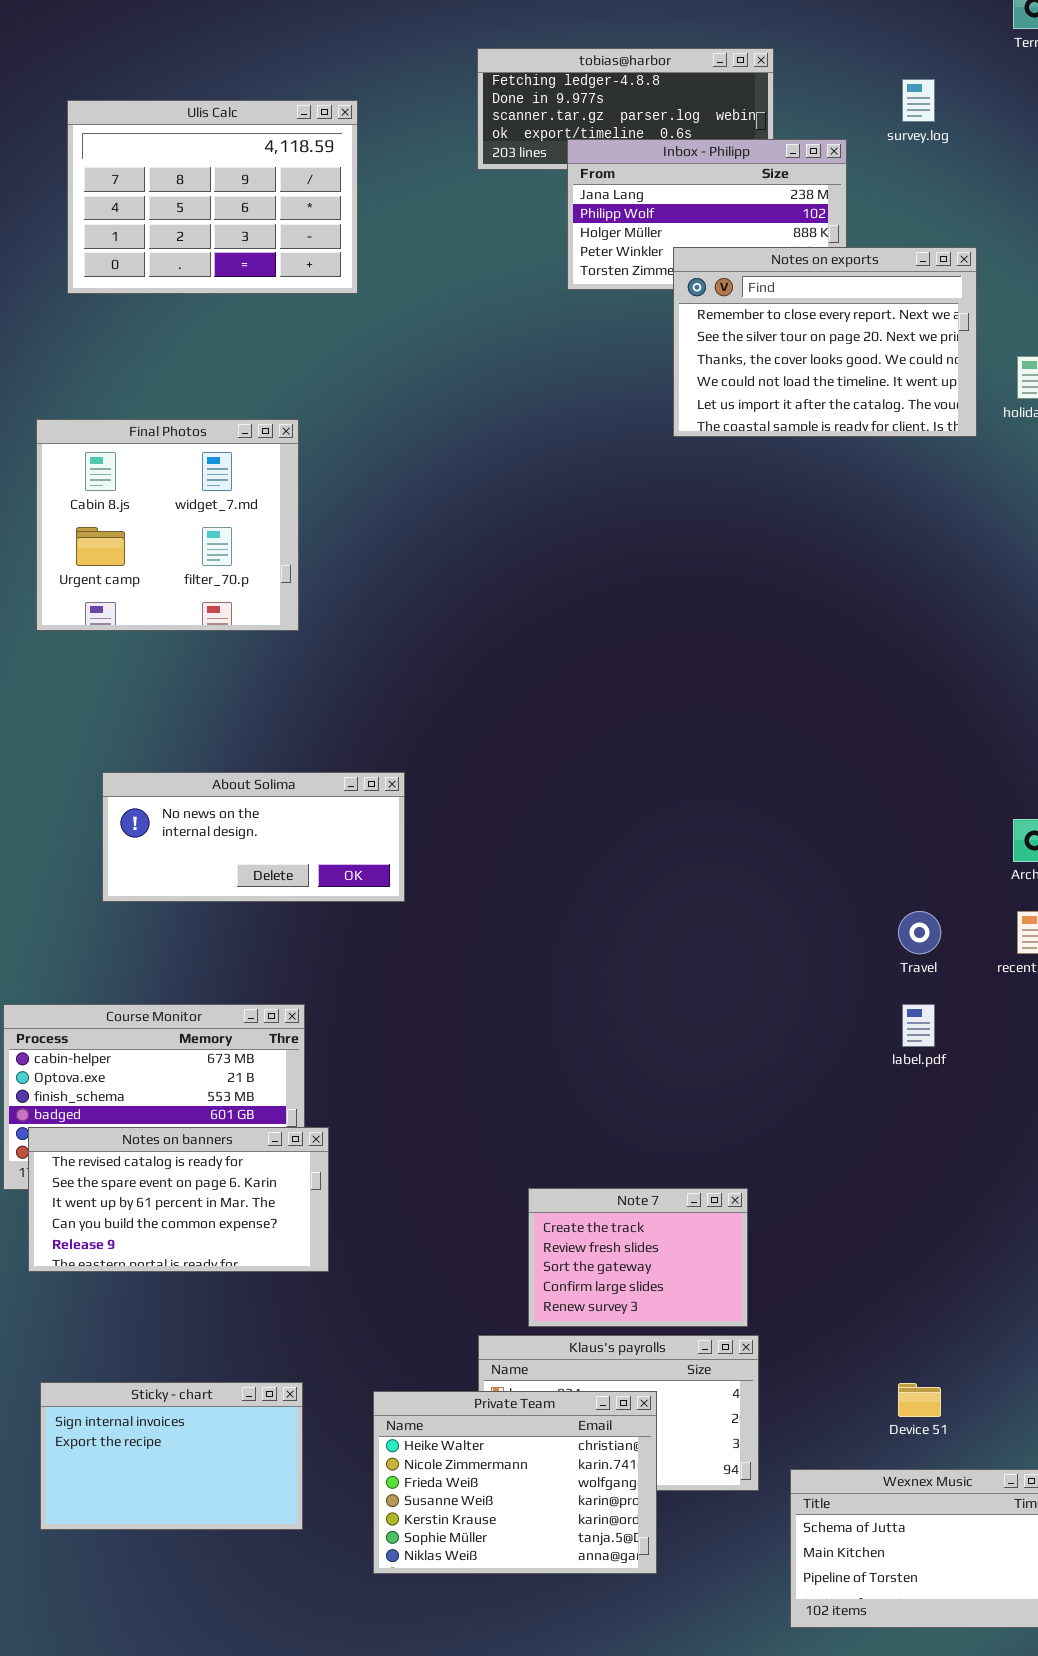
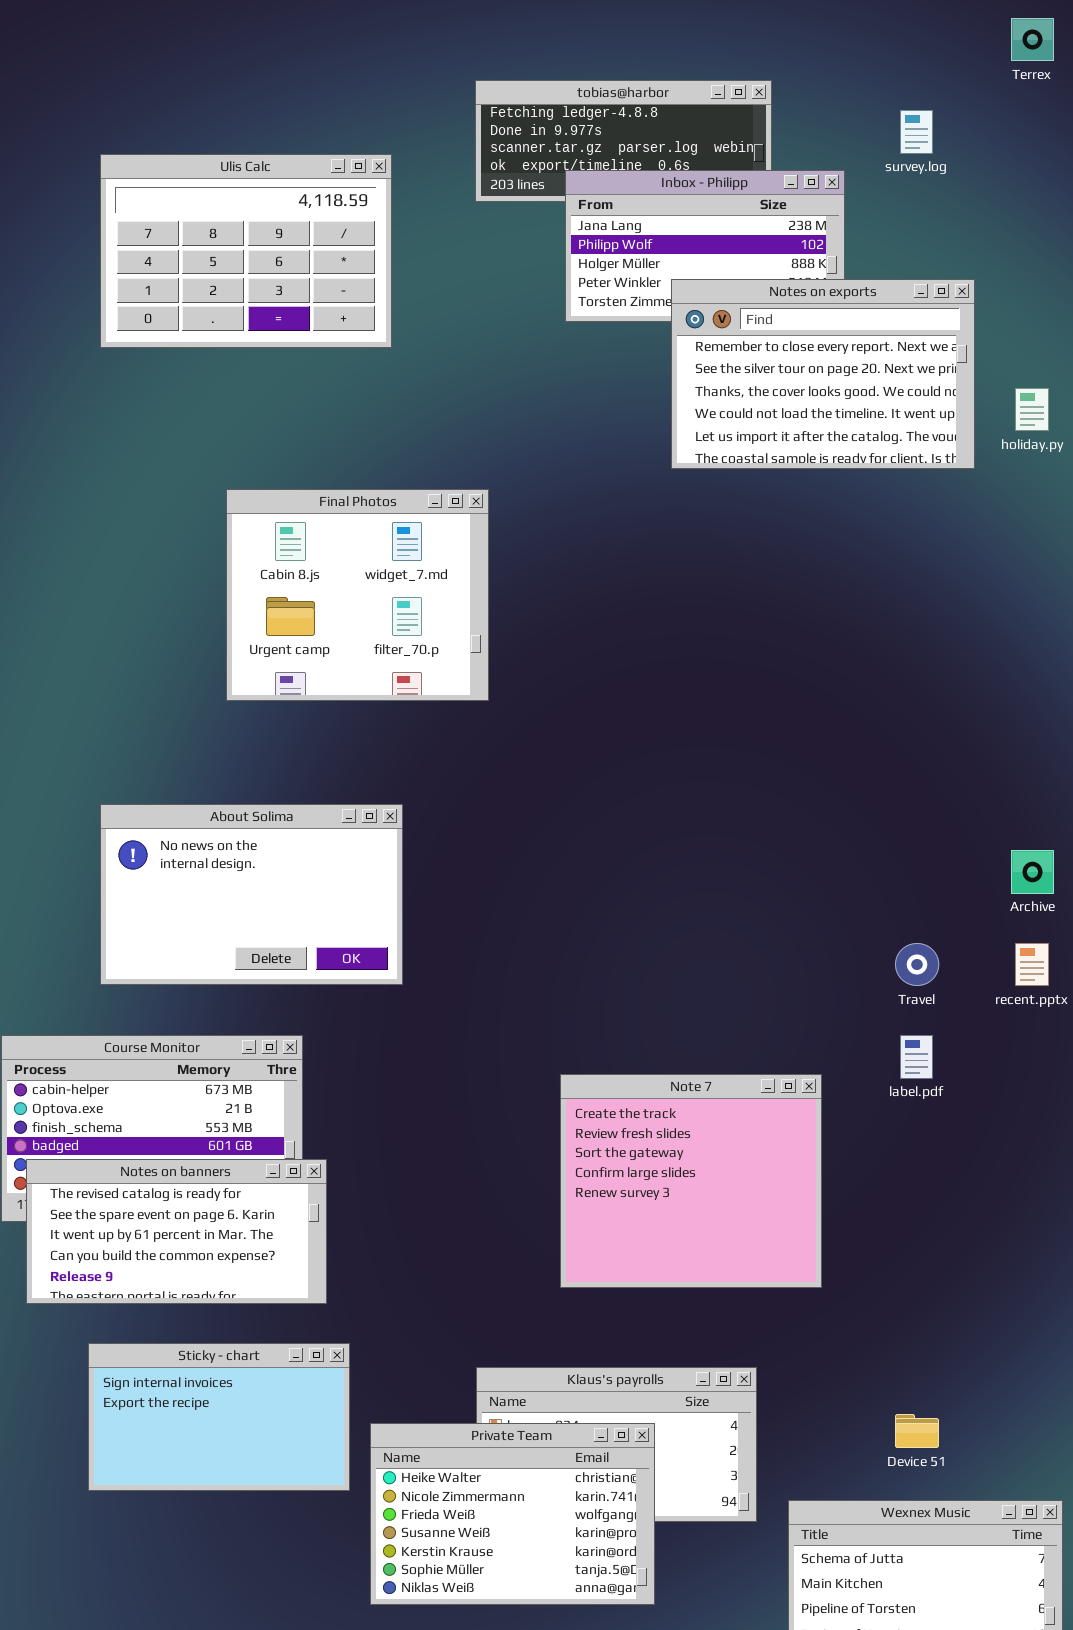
Ulis Calc: [67,100,358,294] -> [100,154,392,348], moved
Final Photos: [36,419,299,631] -> [226,489,489,701], moved
About Solima: [102,772,405,902] -> [100,804,403,985], resized
Note 7: [528,1188,748,1327] -> [560,1074,822,1288], moved, resized
Sticky - chart: [40,1382,303,1530] -> [88,1343,350,1491], moved

